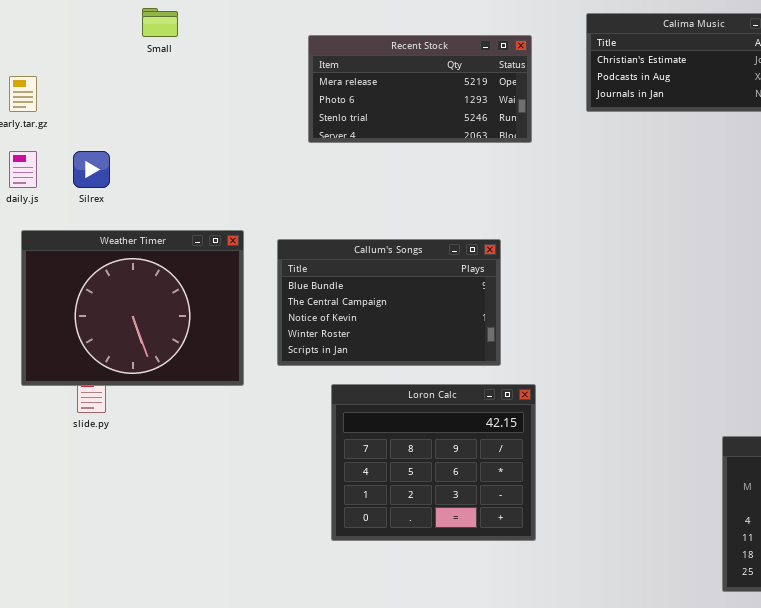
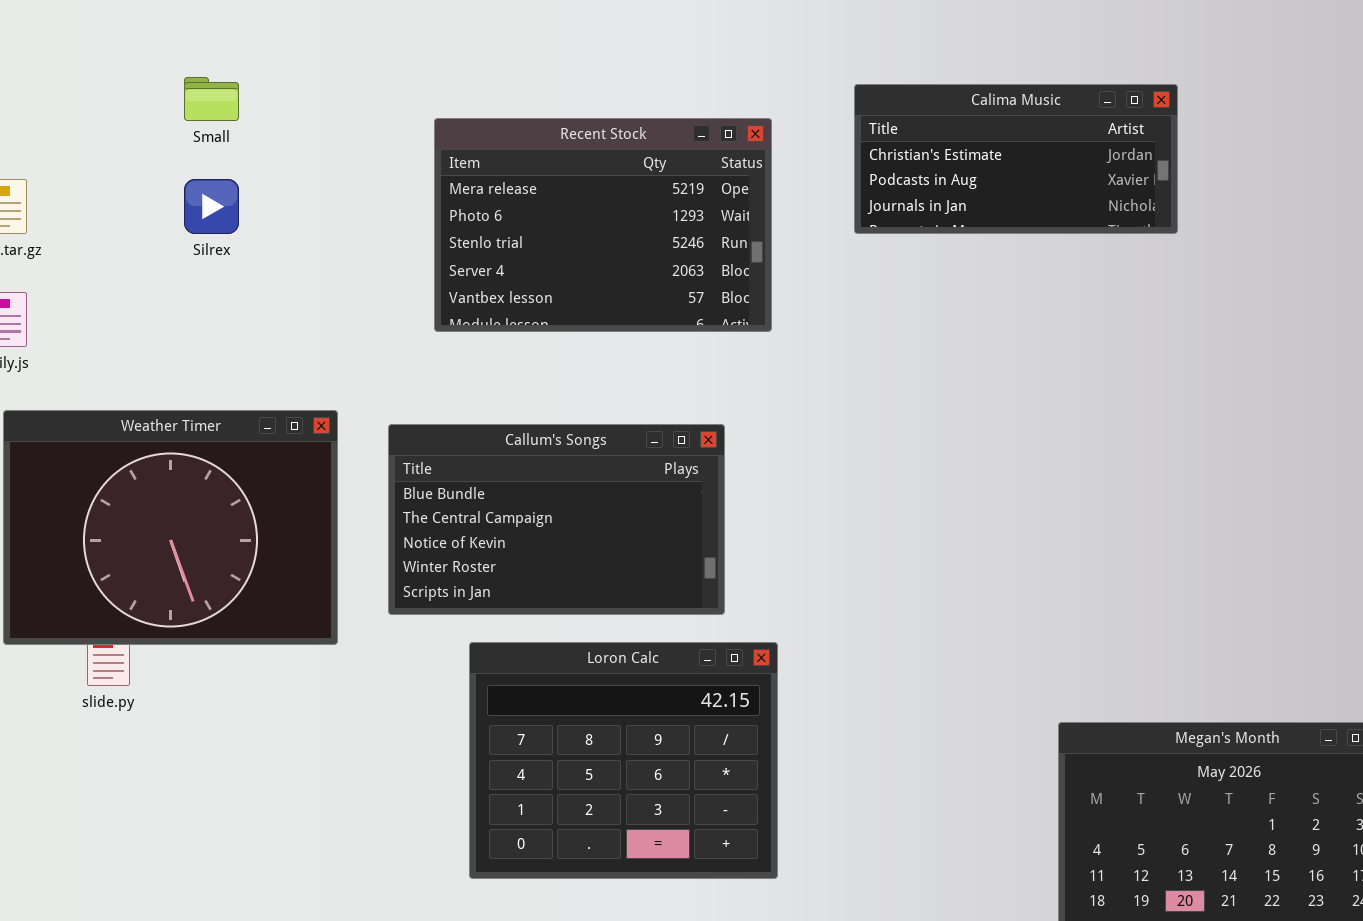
Recent Stock: [308,35,532,143] -> [434,118,772,332], resized
Silrex: [73,151,110,188] -> [184,179,239,234], moved

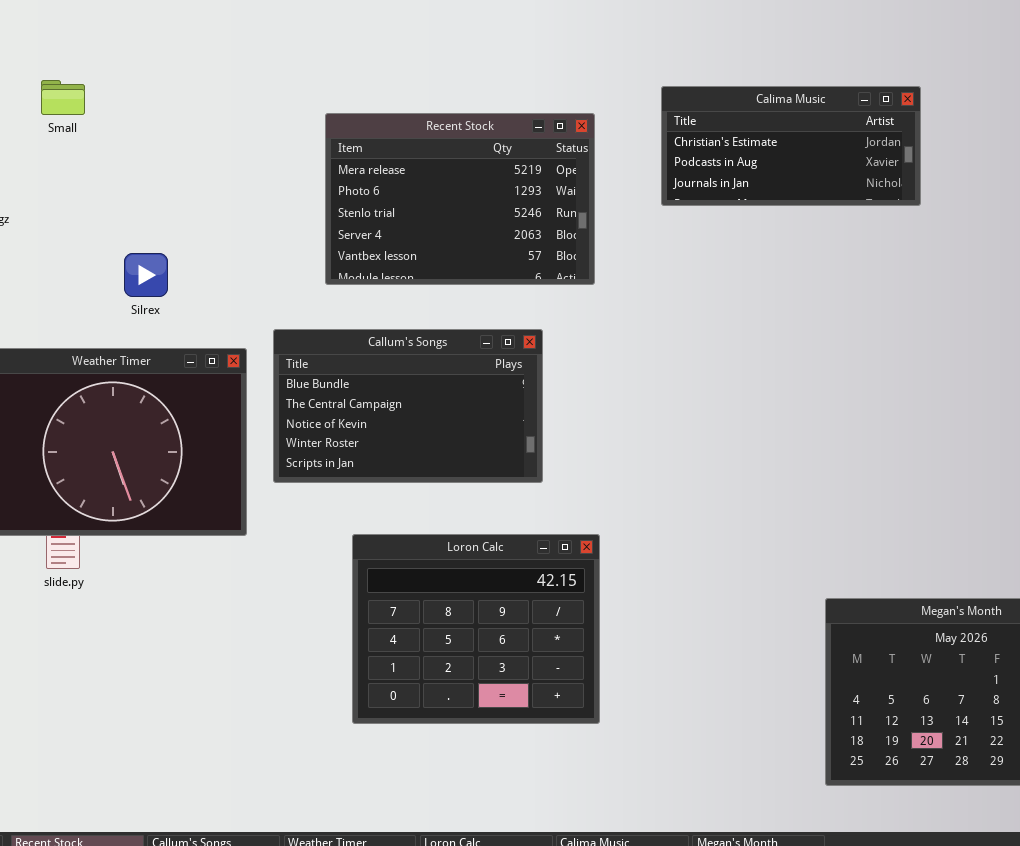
Small: [184,77,239,121] -> [41,80,85,115], moved
Silrex: [184,179,239,234] -> [124,253,168,297], moved
Callum's Songs: [388,424,725,615] -> [273,329,543,483], moved

